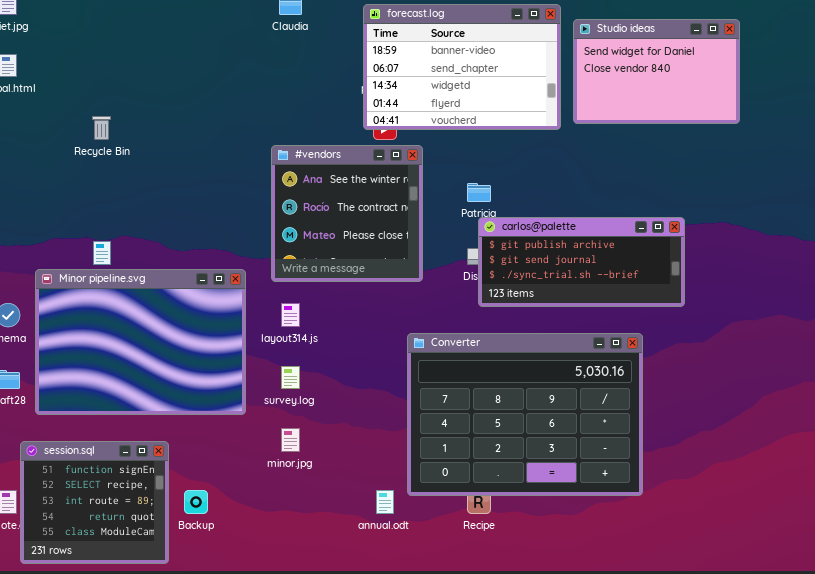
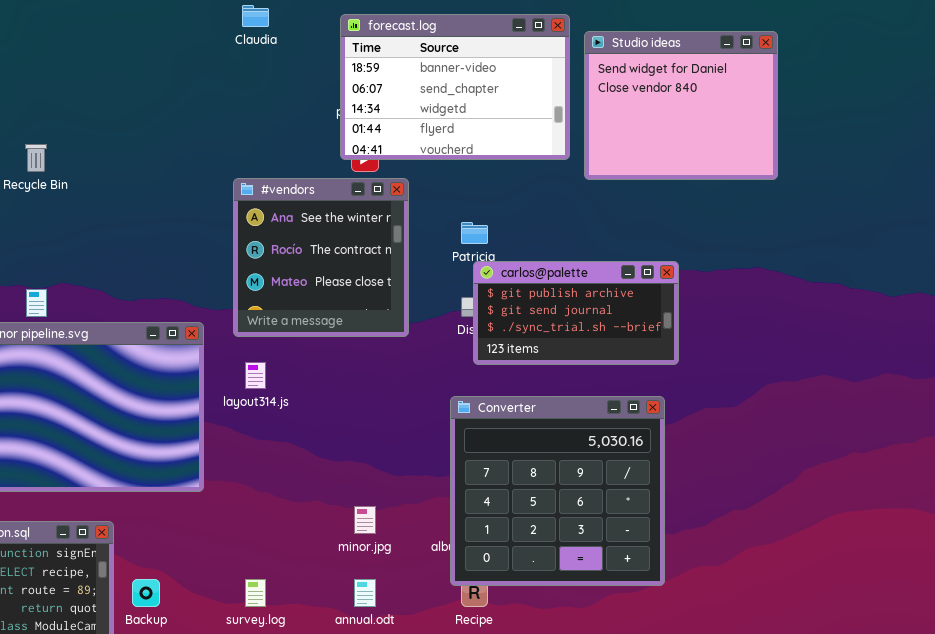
Studio ideas: [573,19,740,124] -> [584,31,778,180], resized
carlos@palette: [478,217,685,307] -> [473,261,679,365], resized
Converter: [407,333,643,496] -> [450,396,665,586], resized
survey.log: [281,366,300,389] -> [245,579,266,607], moved
minor.jpg: [281,428,300,452] -> [354,506,376,534], moved

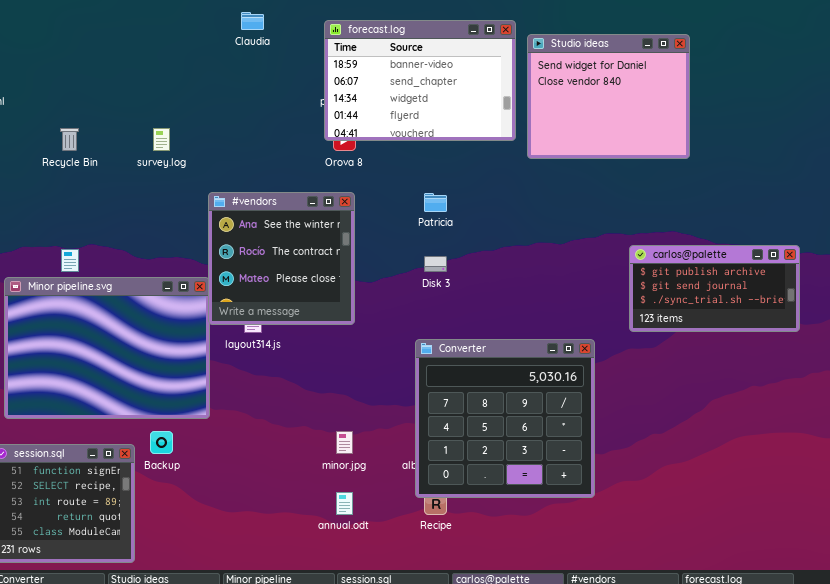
#vendors: [233,178,409,337] -> [208,192,355,325], moved
carlos@palette: [473,261,679,365] -> [629,245,800,332], moved
Backup: [132,579,160,607] -> [150,431,173,454], moved
survey.log: [245,579,266,607] -> [153,128,170,151], moved

